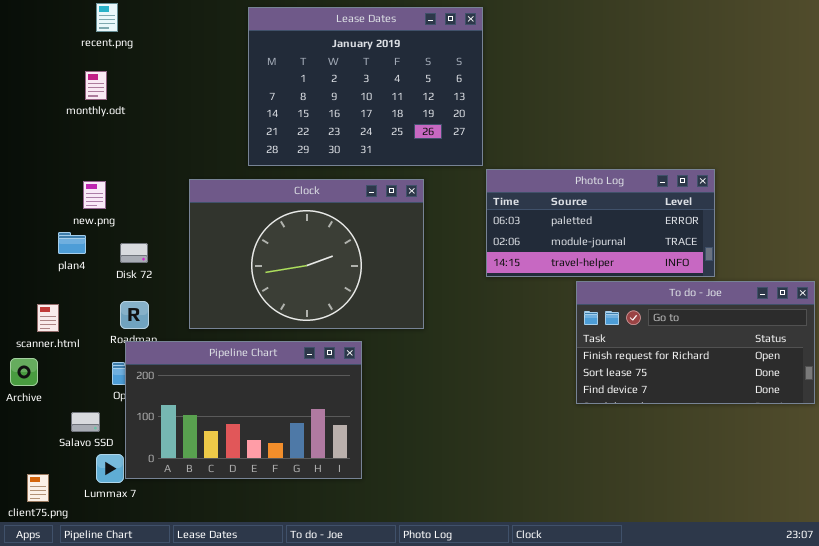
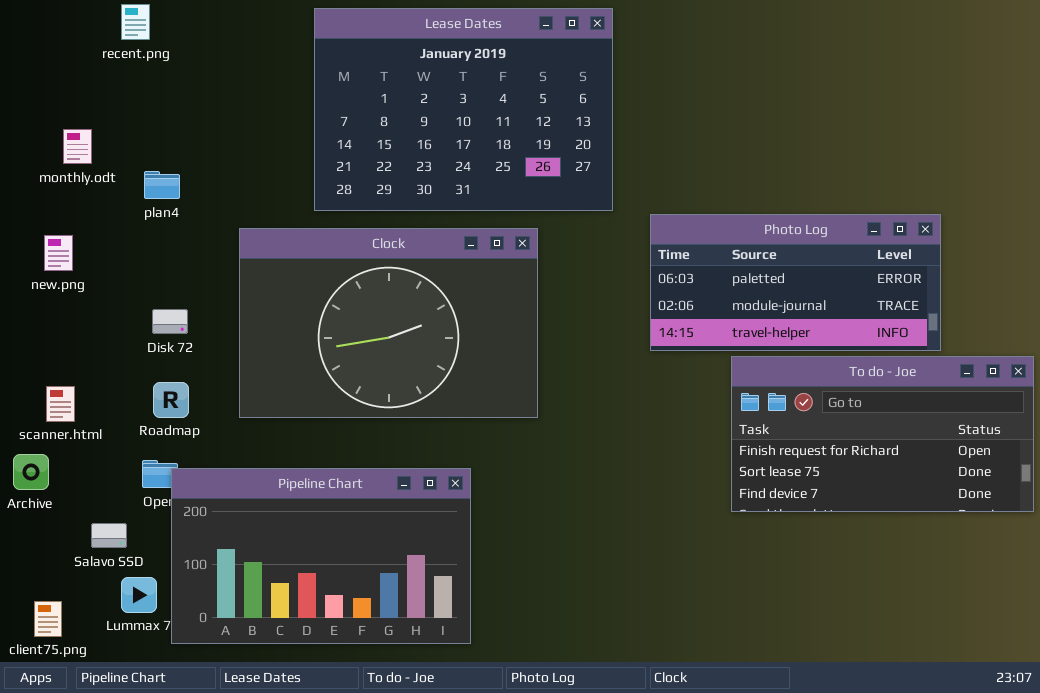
monthly.odt: [85,71,107,100] -> [63,129,92,164], moved
Photo Log: [486,169,715,277] -> [650,214,941,351], moved
new.png: [83,181,106,209] -> [44,235,73,271], moved
plan4: [58,232,86,254] -> [144,171,180,199], moved
Pipeline Chart: [125,341,362,479] -> [171,468,471,644], moved

